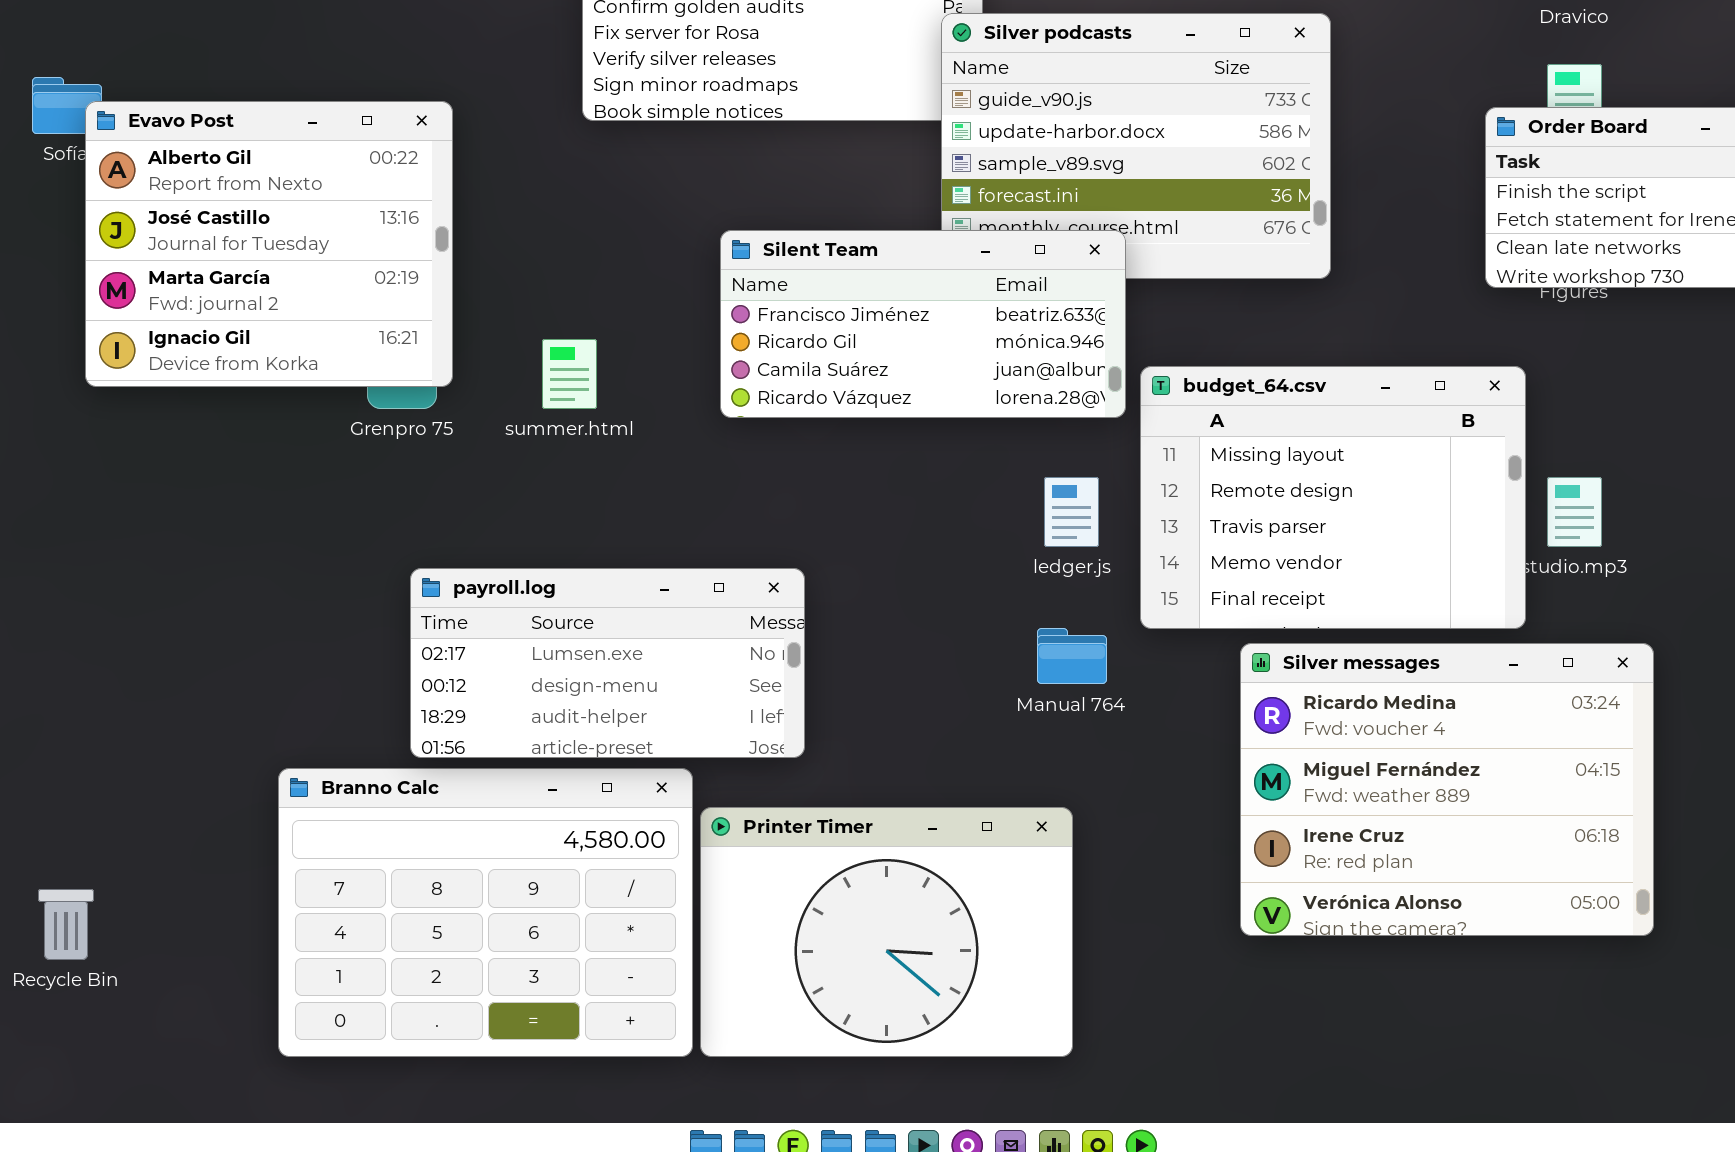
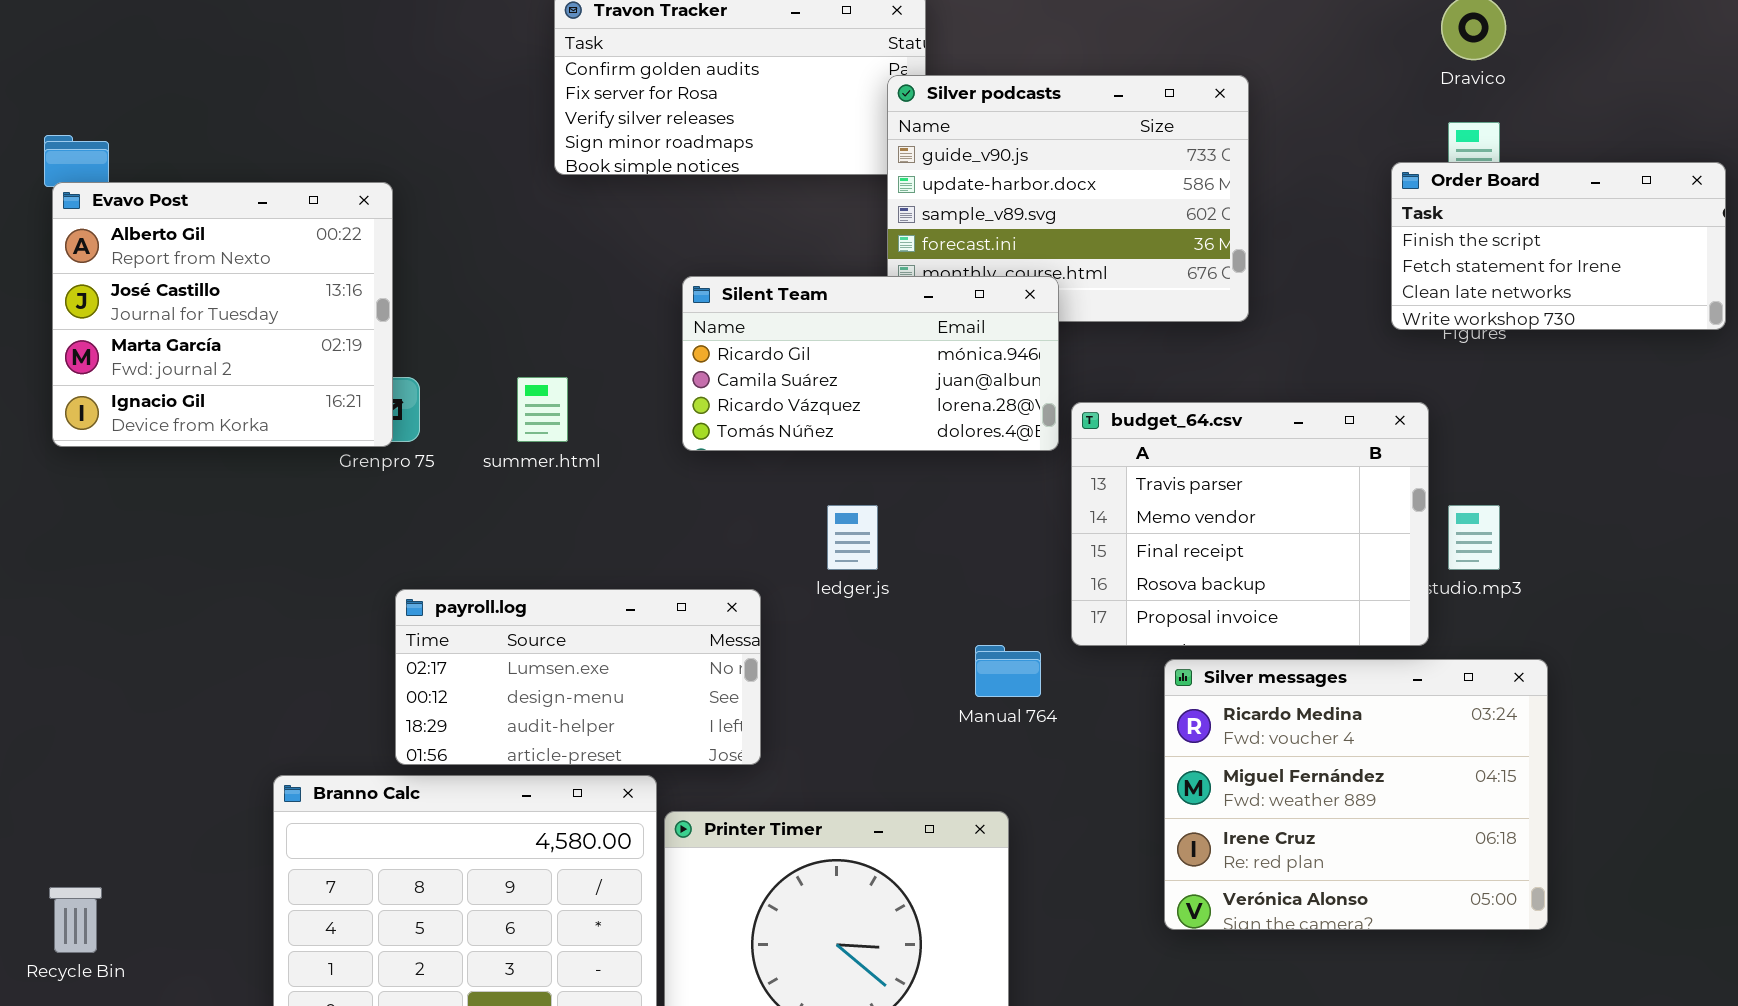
Evavo Post: [85,101,453,387] -> [52,182,393,447], moved
Silent Team: [720,230,1126,418] -> [682,276,1059,451], scrolled down 1 row
budget_64.csv: [1140,366,1526,629] -> [1071,402,1429,646], scrolled down 2 rows
ledger.js: [1044,477,1099,547] -> [827,505,878,570], moved

